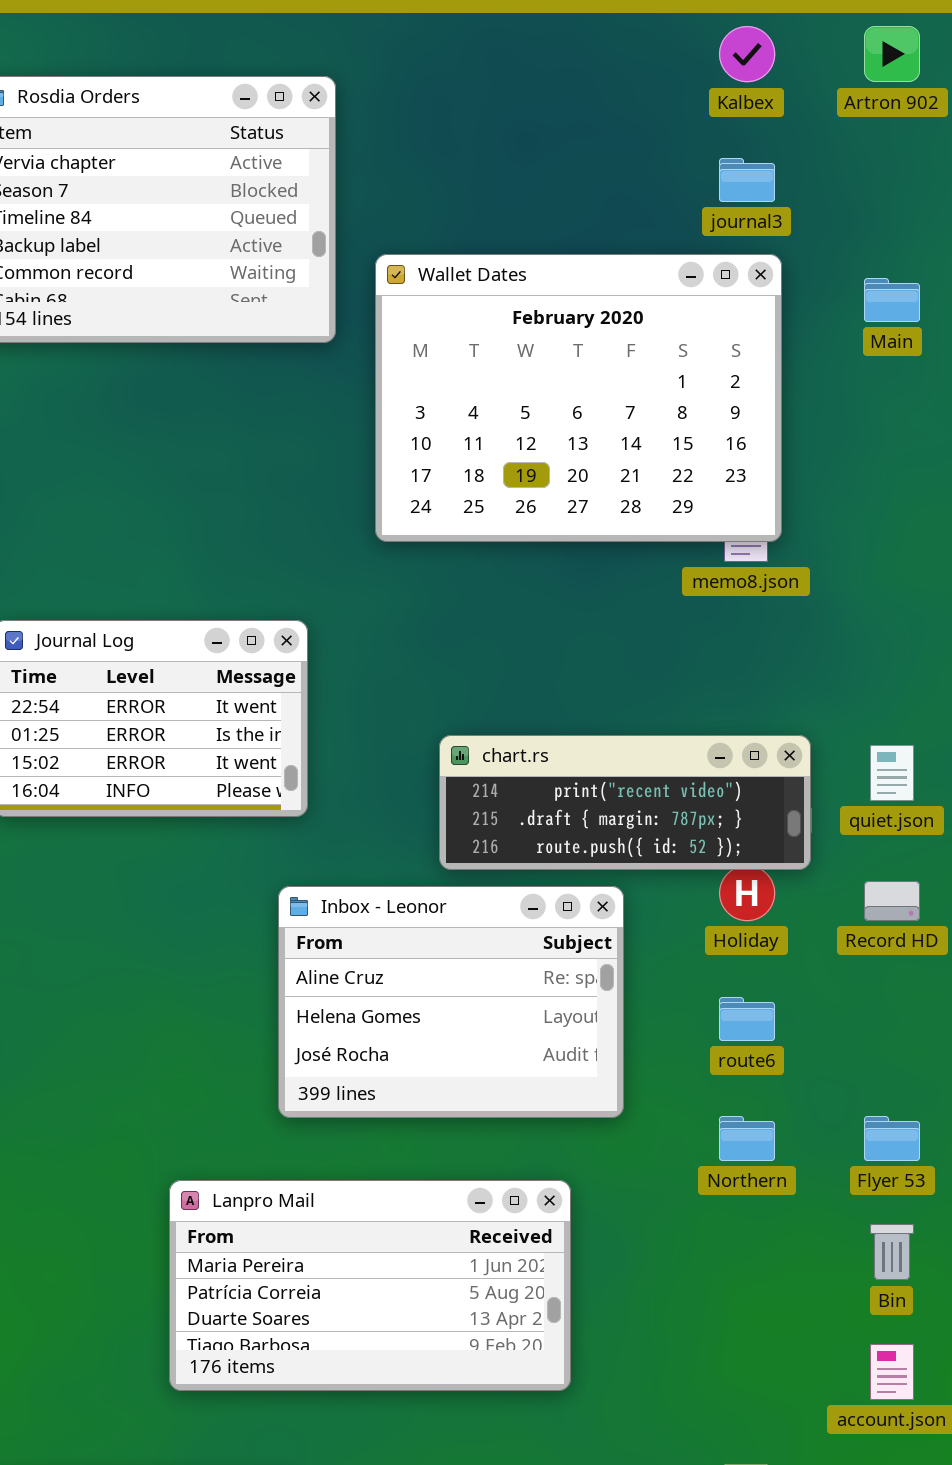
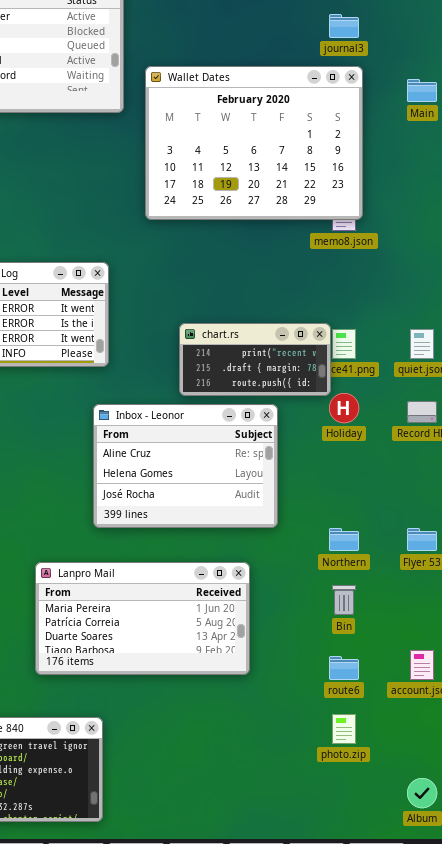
chart.rs: [439,735,811,870] -> [179,323,331,396], resized
route6: [719,997,775,1041] -> [329,656,359,680], moved
Bin: [870,1224,914,1280] -> [332,585,356,615], moved

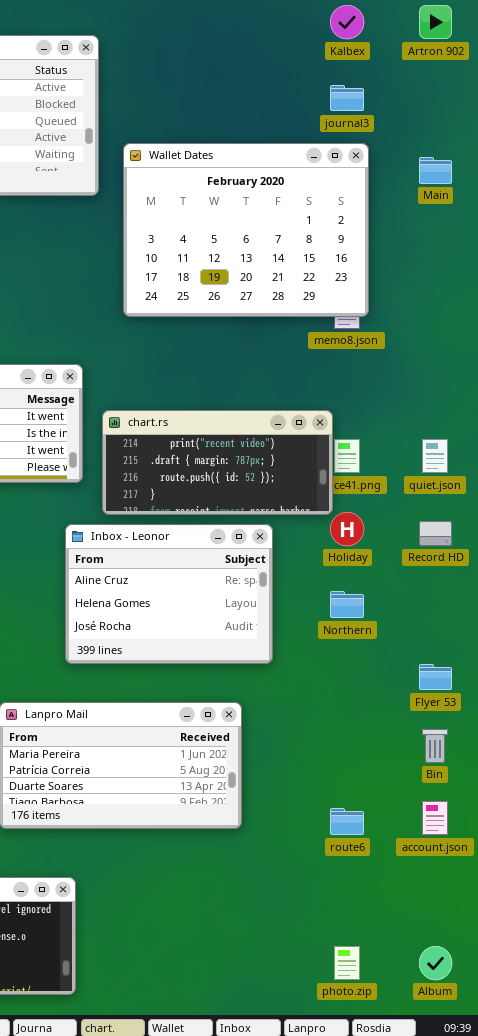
chart.rs: [179,323,331,396] -> [102,410,333,515], resized
Northern: [329,528,359,551] -> [330,591,364,618], moved
Bin: [332,585,356,615] -> [422,729,448,763], moved
photo.zip: [332,714,356,744] -> [334,946,360,980], moved

